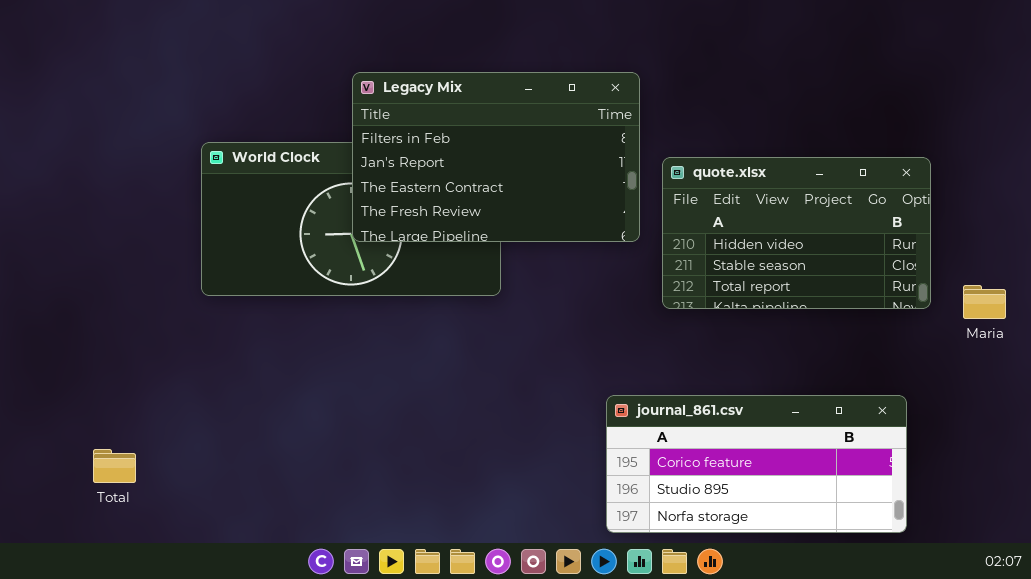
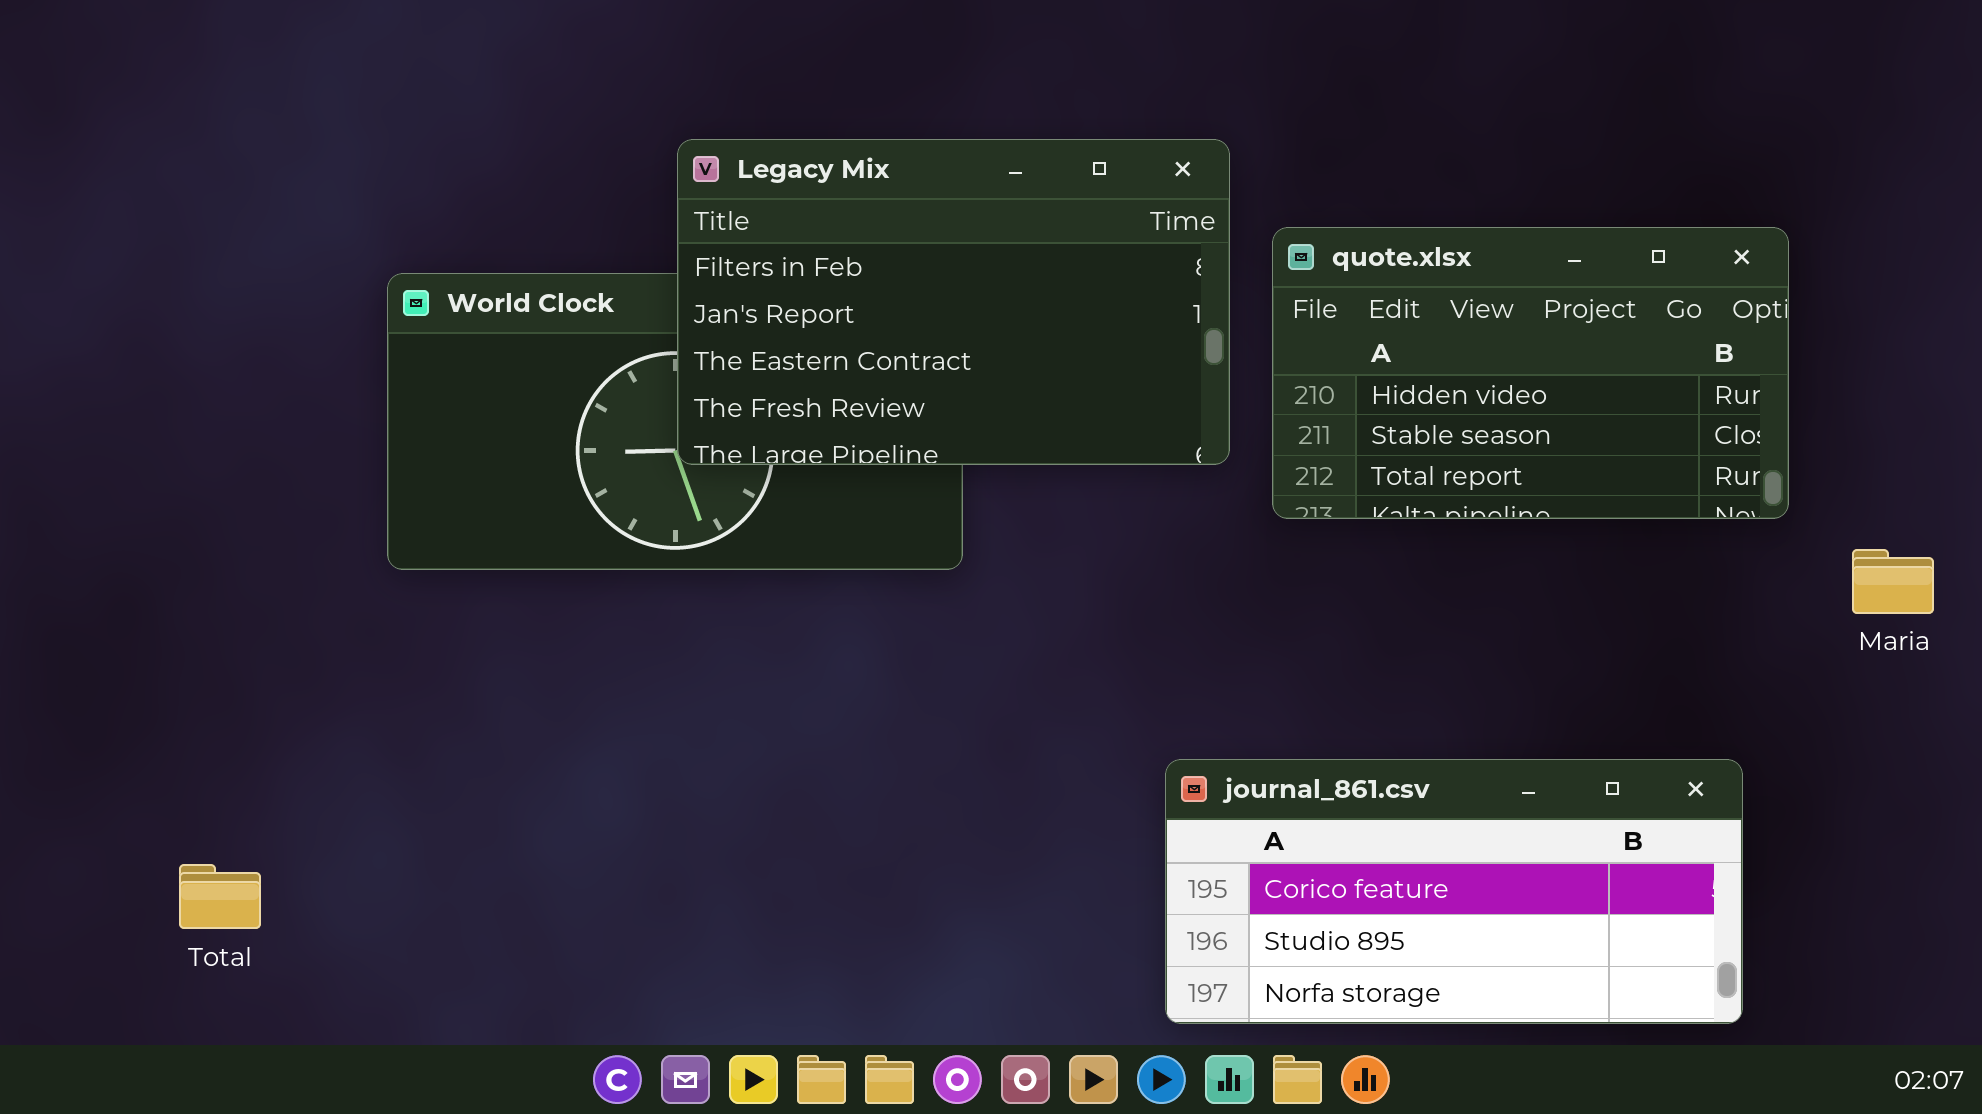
quote.xlsx: [662,157,931,309] -> [1272,227,1789,519], moved

